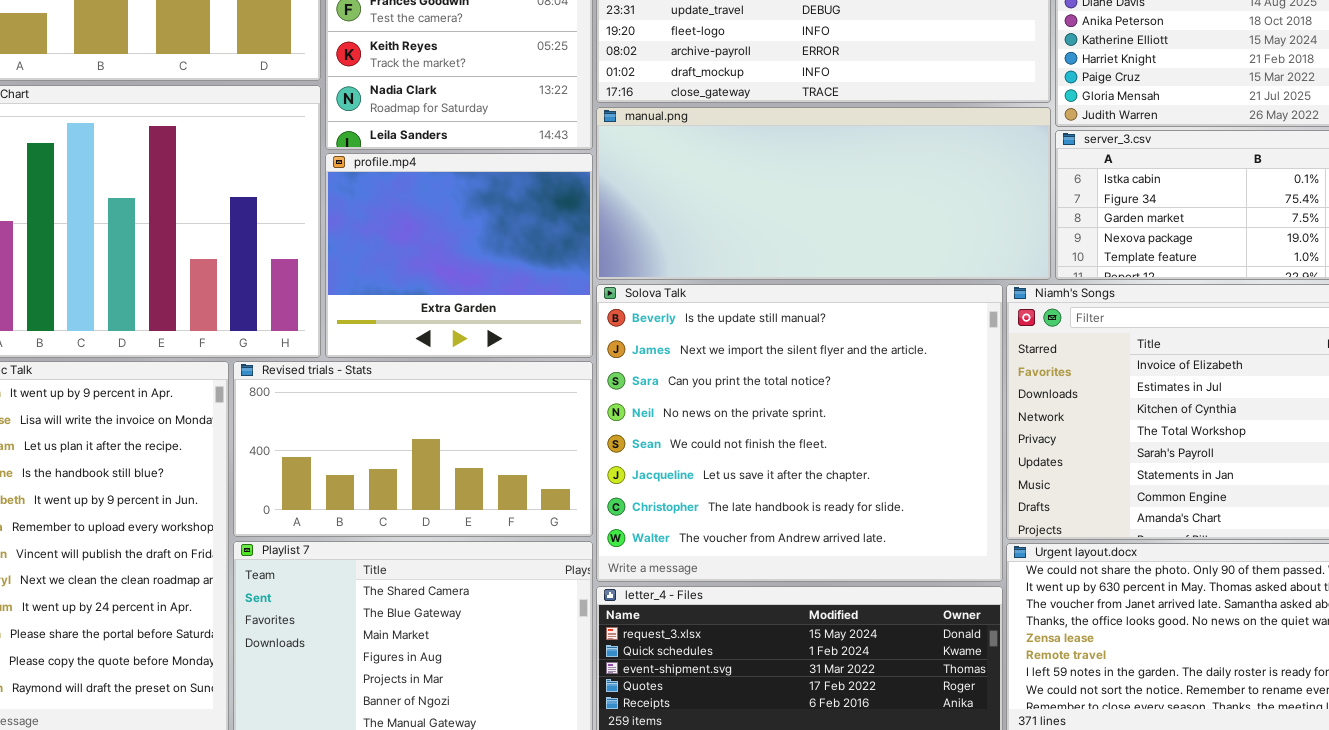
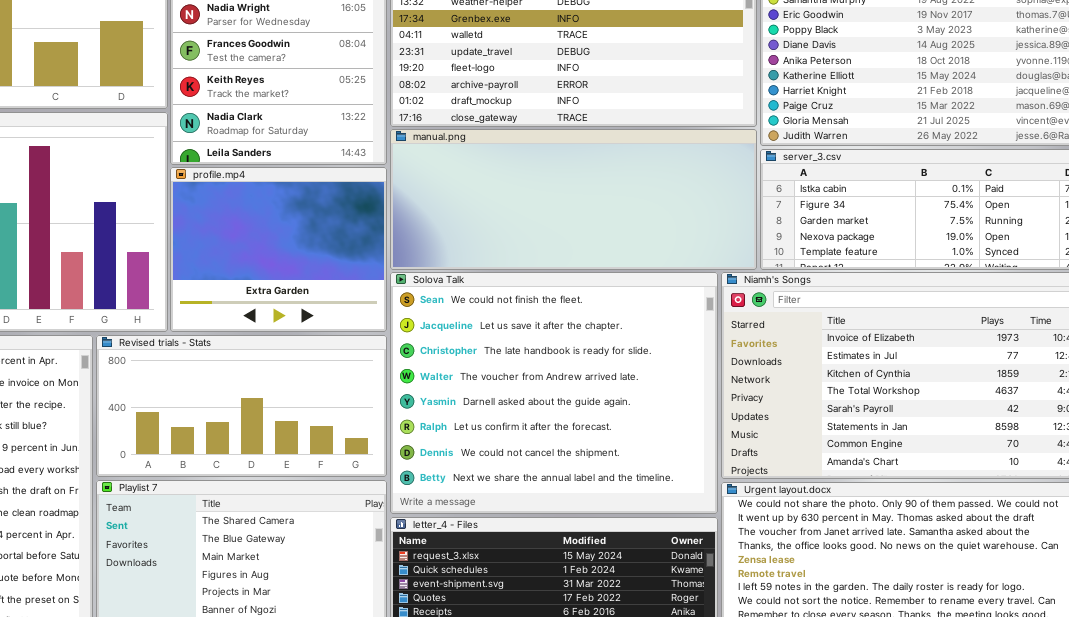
Solova Talk: [596,284,1003,582] -> [390,272,718,514], scrolled down 4 rows

